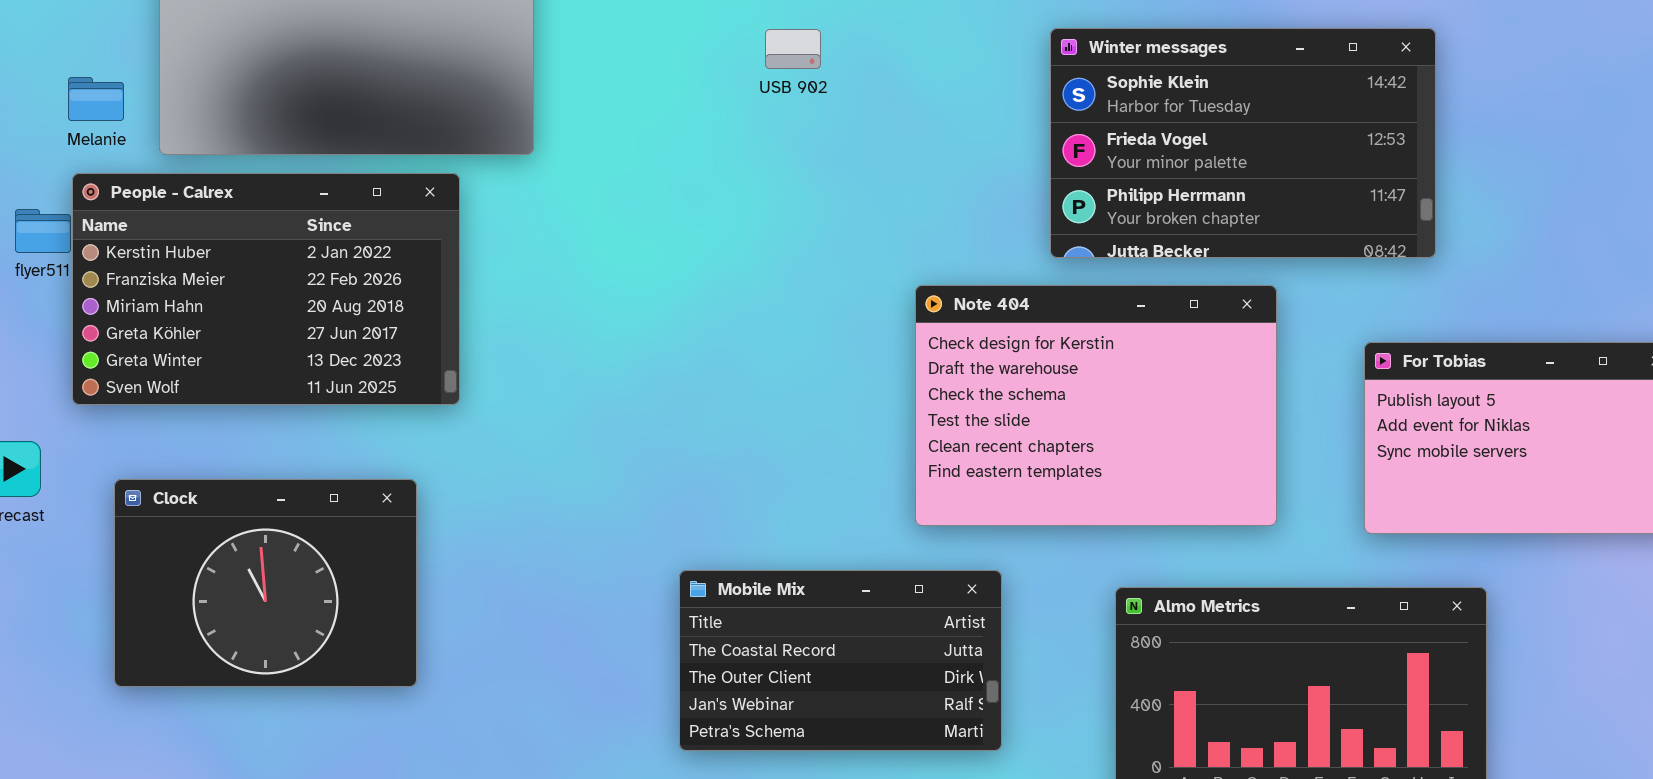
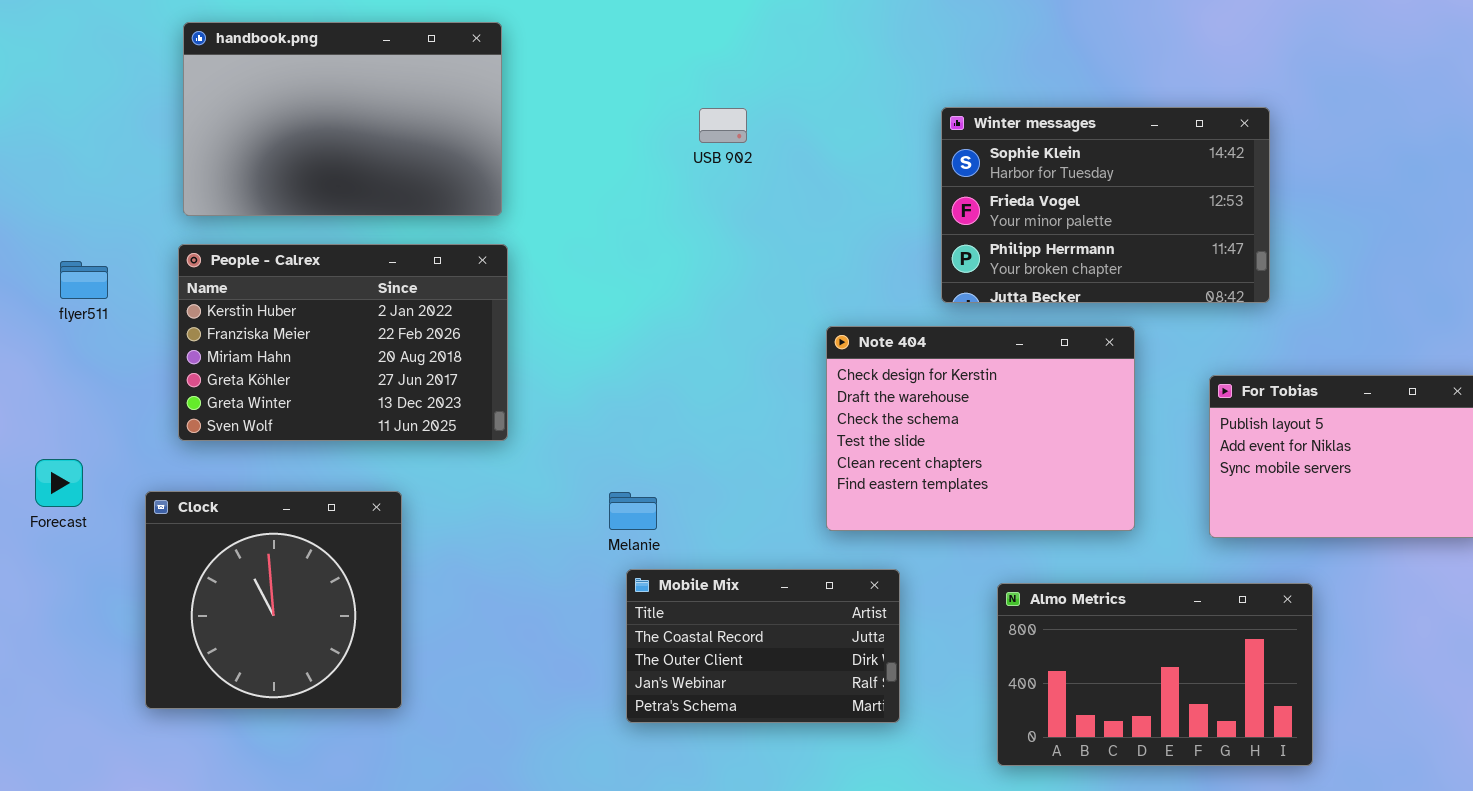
Melanie: [68,77,124,121] -> [609,492,657,530], moved
People - Calrex: [72,173,460,405] -> [178,244,508,441], moved
Clock: [114,479,417,687] -> [145,491,402,709], resized

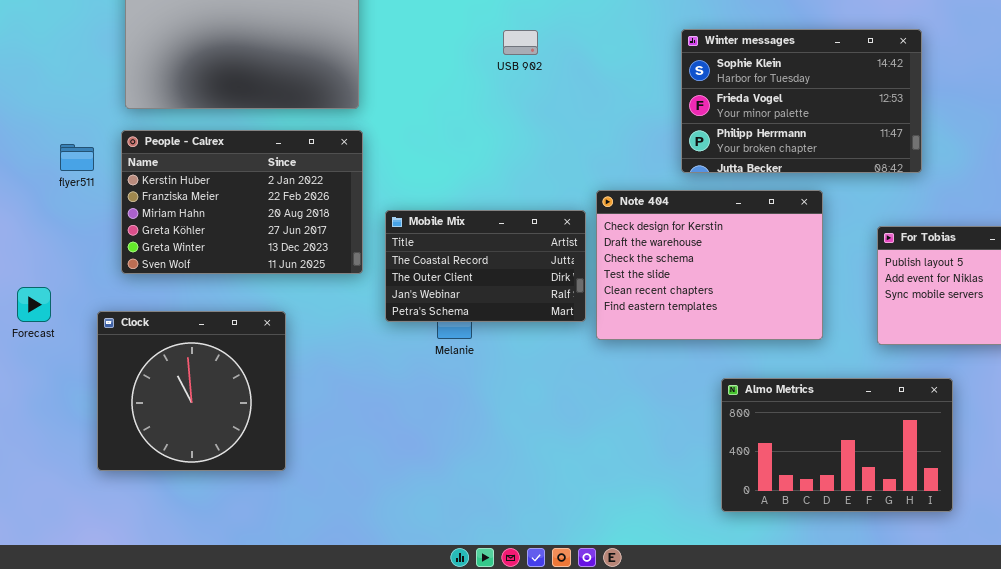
flyer511: [60,261,108,299] -> [60,144,94,171], moved
Mobile Mix: [626,569,900,723] -> [385,210,586,322], moved

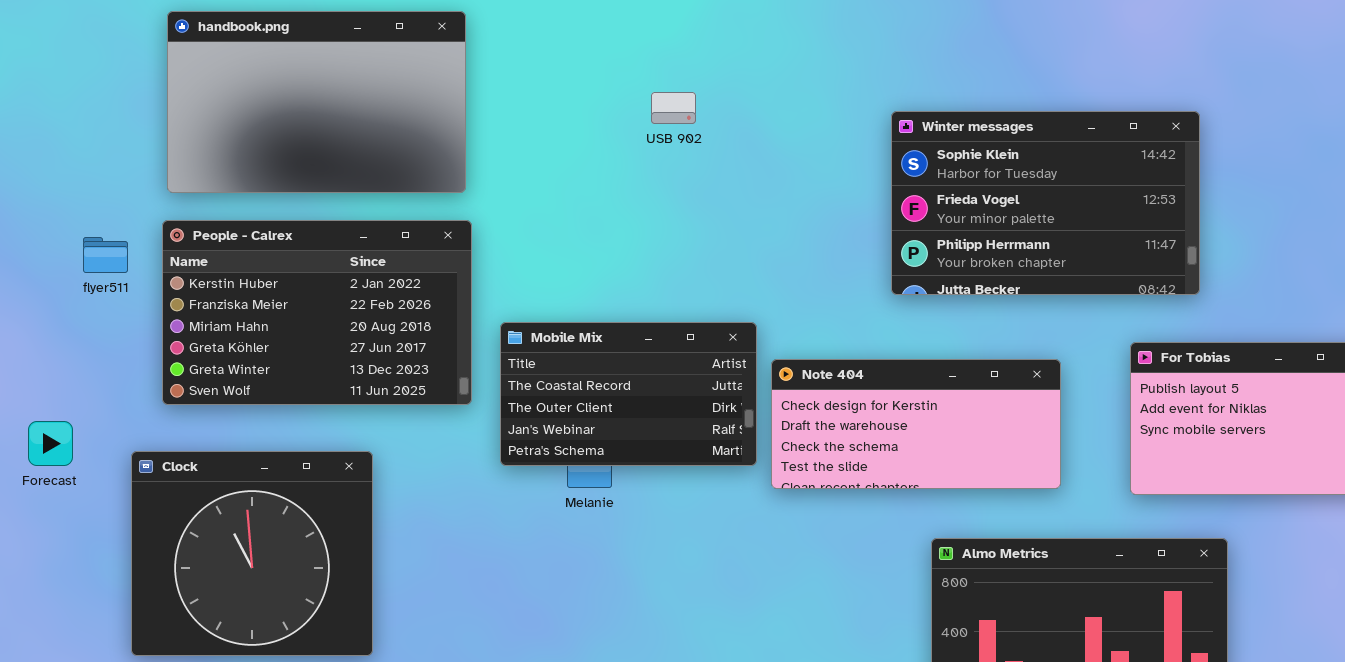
Winter messages: [681,29,922,173] -> [891,111,1200,295], moved
Note 404: [596,190,823,340] -> [771,359,1061,489], resized

